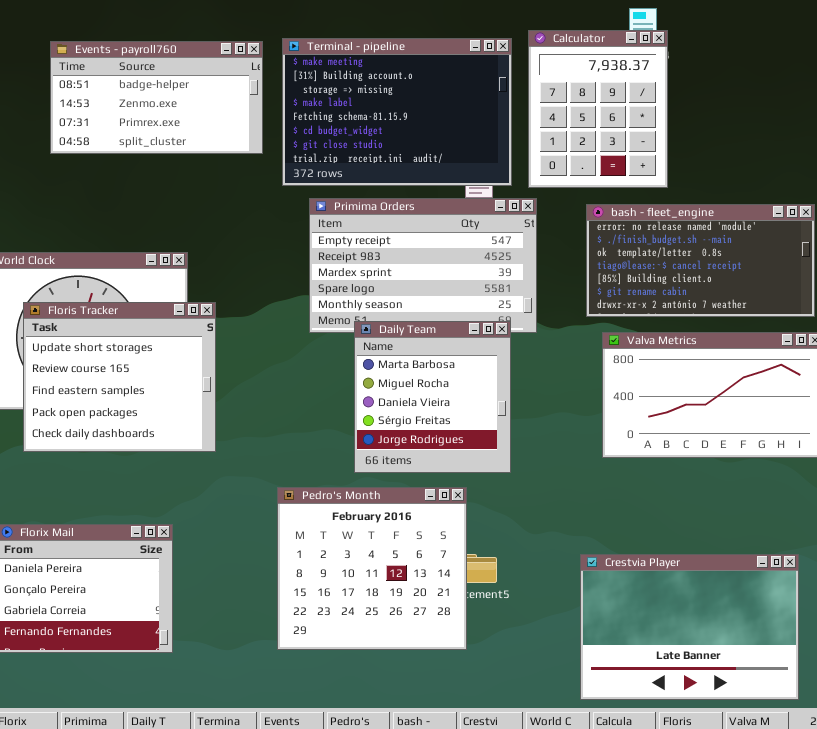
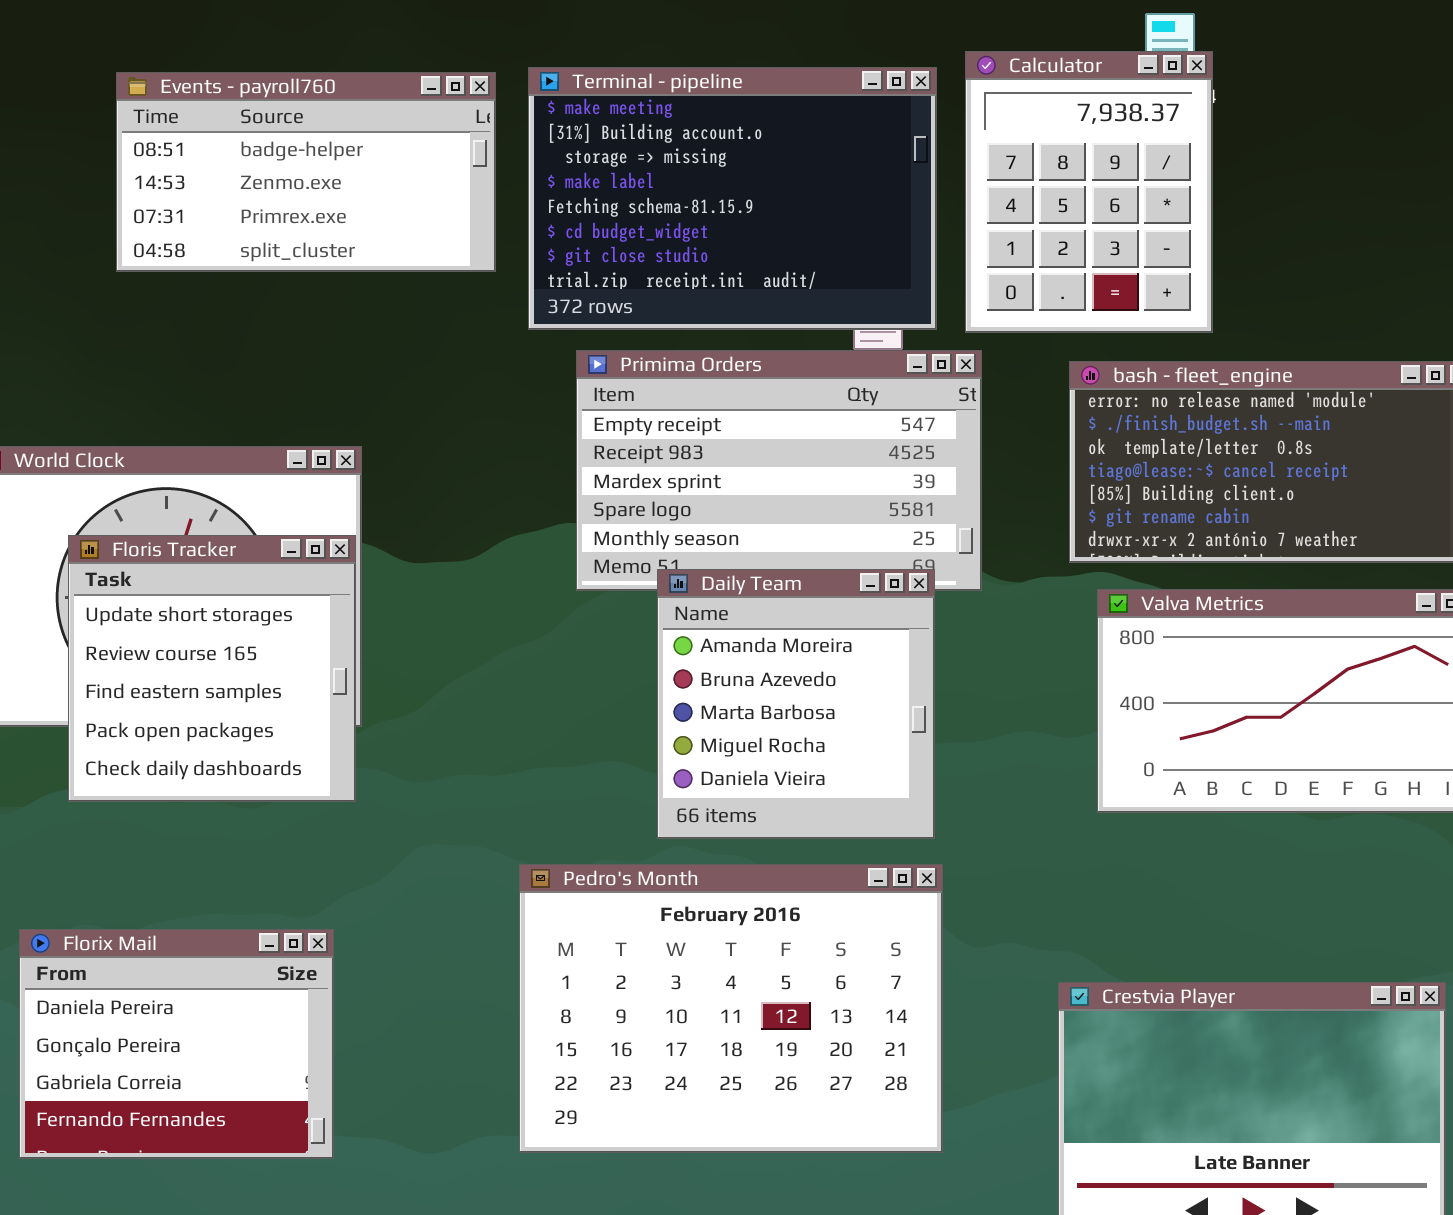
Floris Tracker: [23,302,216,452] -> [68,535,356,802], resized
Daily Team: [354,321,511,473] -> [657,569,935,839], scrolled up 2 rows
Pedro's Month: [277,487,467,650] -> [519,864,943,1153], resized

